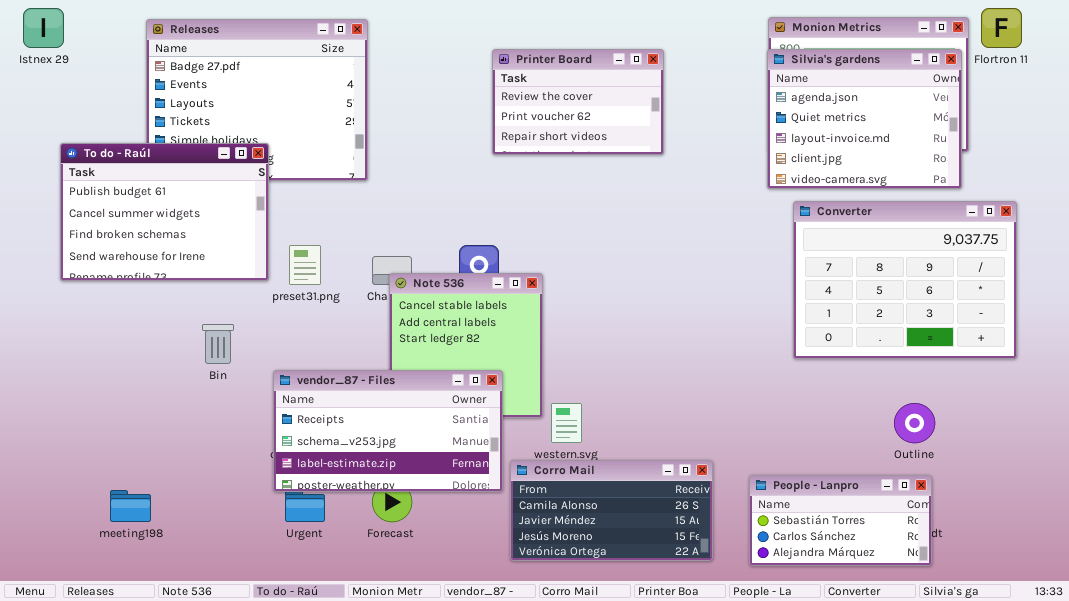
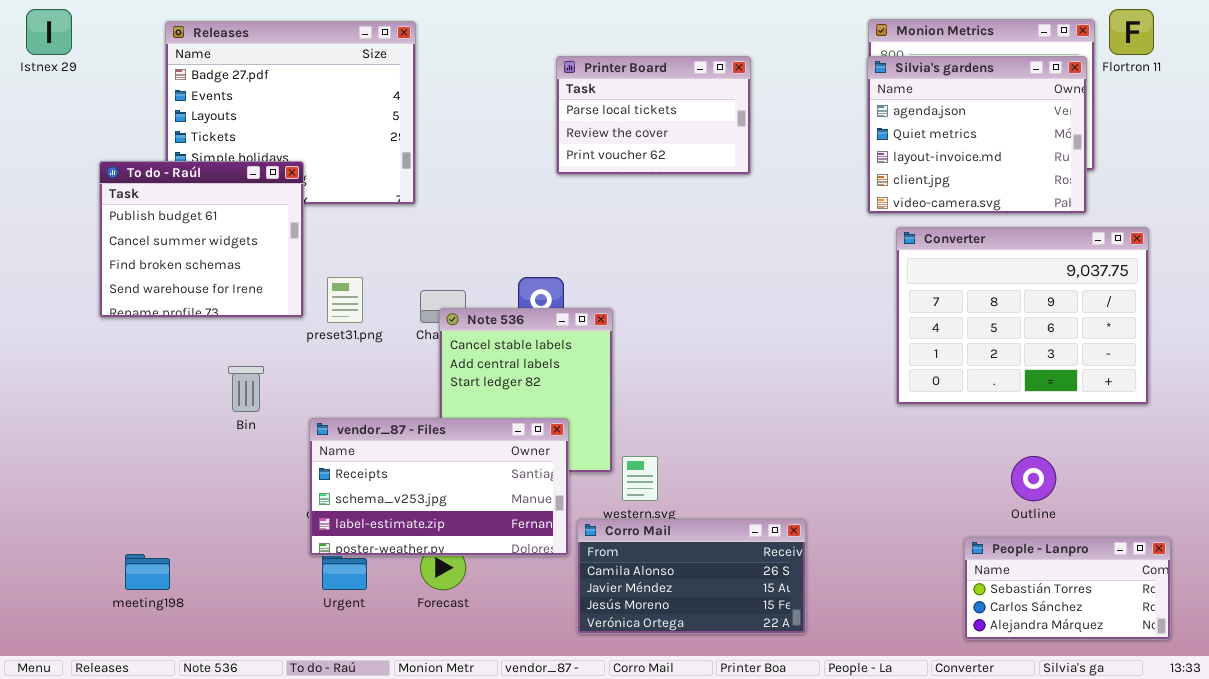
Printer Board: [492,49,664,155] -> [556,56,751,175], scrolled up 1 row
To do - Raúl: [60,143,269,281] -> [99,161,304,318], resized
People - Lanpro: [749,475,932,566] -> [964,537,1171,640], moved

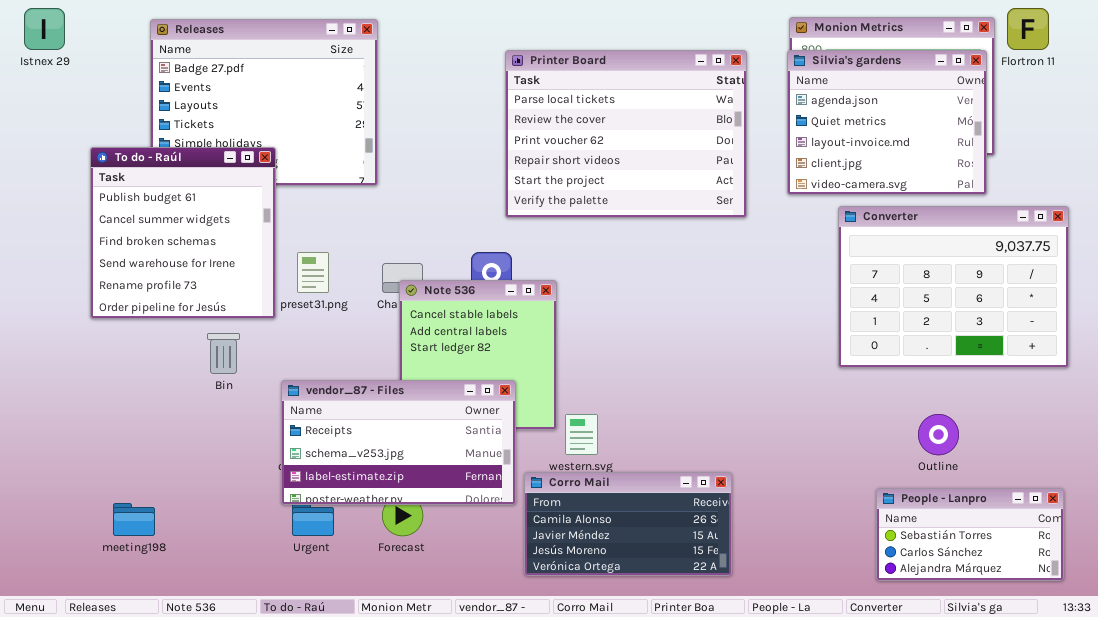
Printer Board: [556,56,751,175] -> [505,50,747,218], resized
To do - Raúl: [99,161,304,318] -> [90,147,276,319], resized
Converter: [896,227,1149,405] -> [838,206,1069,368], moved

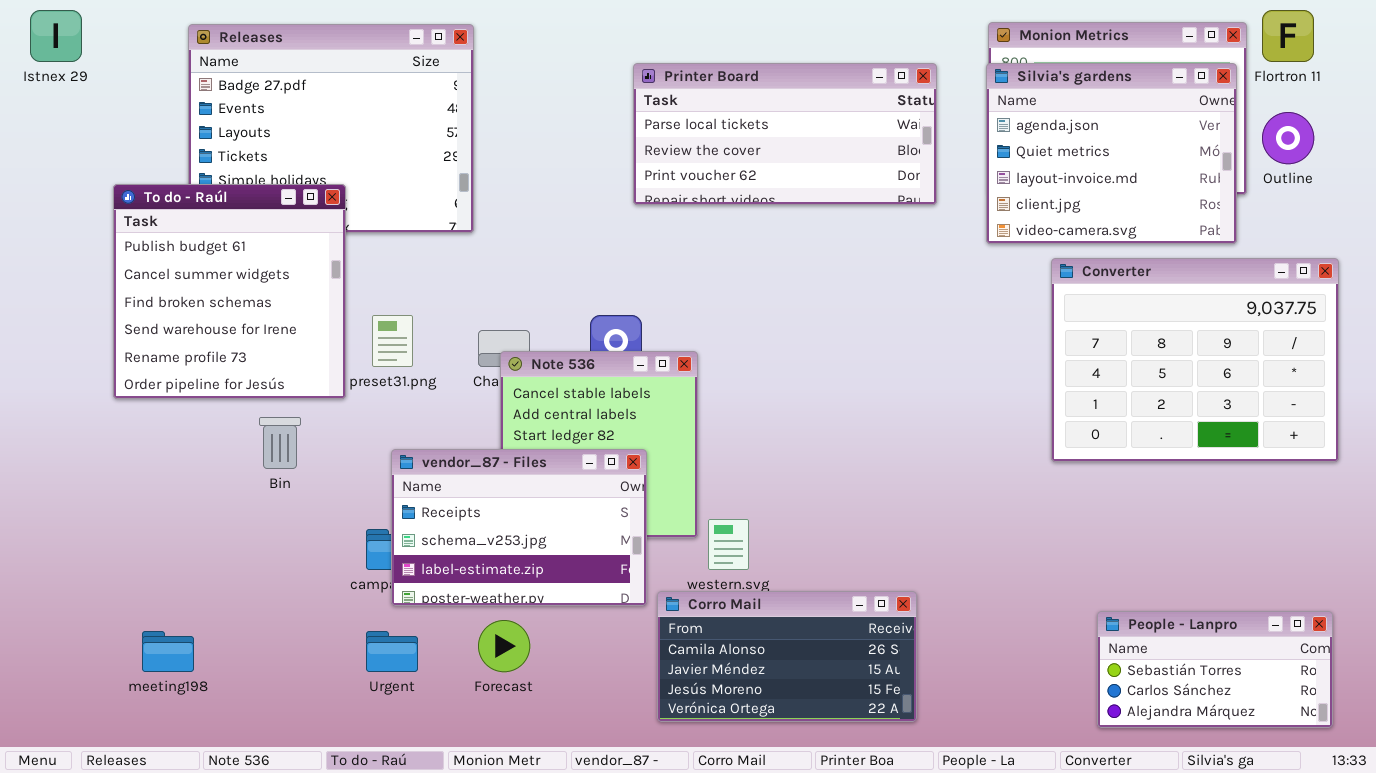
Printer Board: [505,50,747,218] -> [633,63,937,205], resized
vendor_87 - Files: [281,380,516,505] -> [391,449,647,606], moved, resized
Outline: [918,414,959,455] -> [1262,112,1314,164], moved

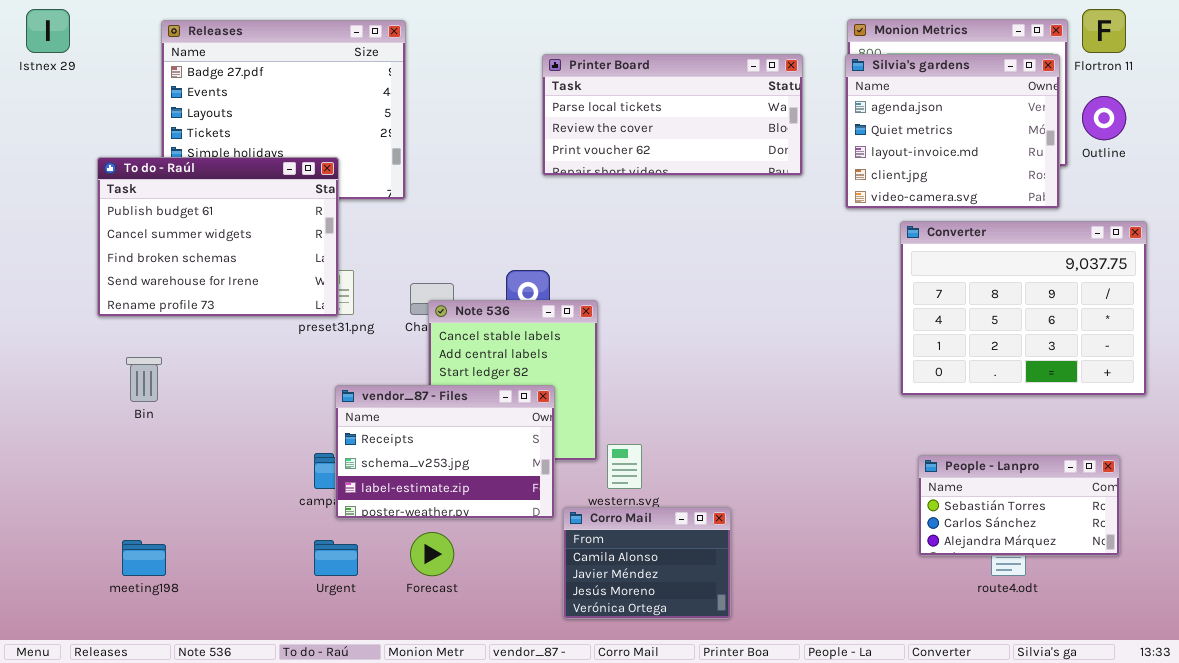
To do - Raúl: [113,184,346,399] -> [97,157,339,317], resized
Bin: [259,417,301,469] -> [126,357,162,402], moved
Corro Mail: [657,591,917,722] -> [563,507,731,619], resized
People - Lanpro: [1097,611,1333,728] -> [918,455,1120,556], moved

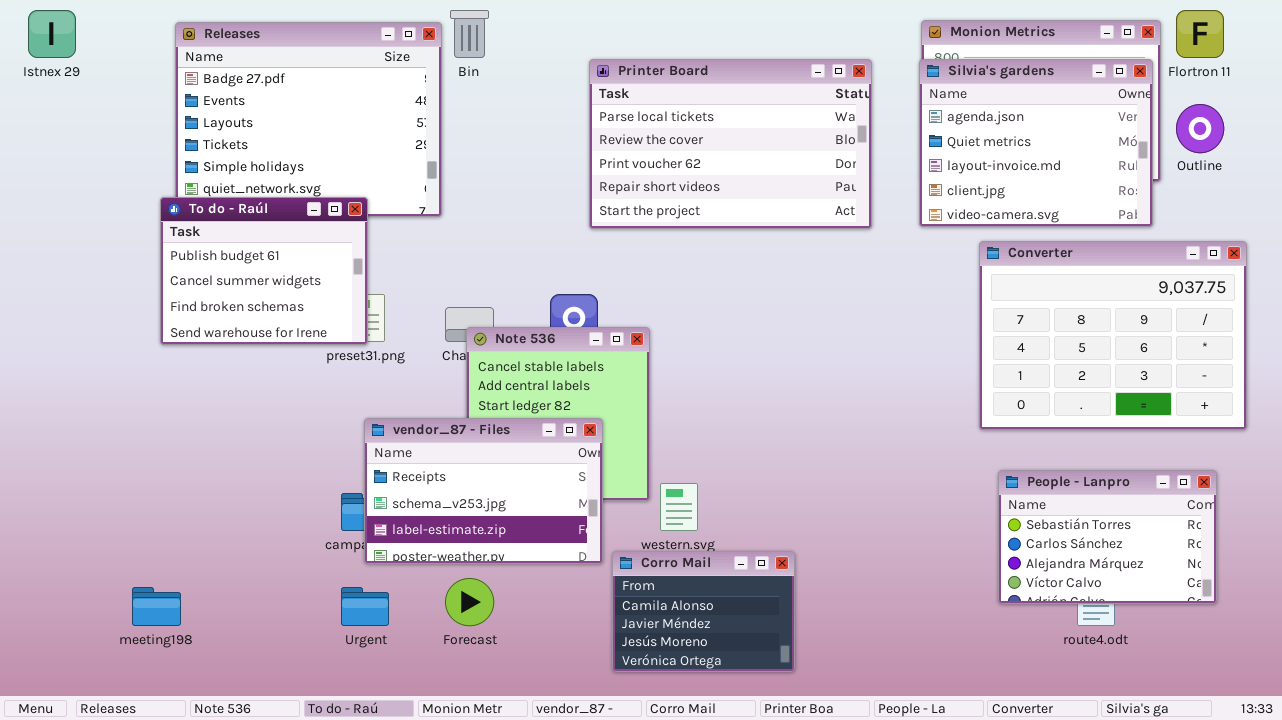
Printer Board: [542,54,803,176] -> [589,59,872,229], resized
To do - Raúl: [97,157,339,317] -> [160,197,368,345], resized
Bin: [126,357,162,402] -> [450,10,489,58], moved
People - Lanpro: [918,455,1120,556] -> [998,470,1217,604], resized

